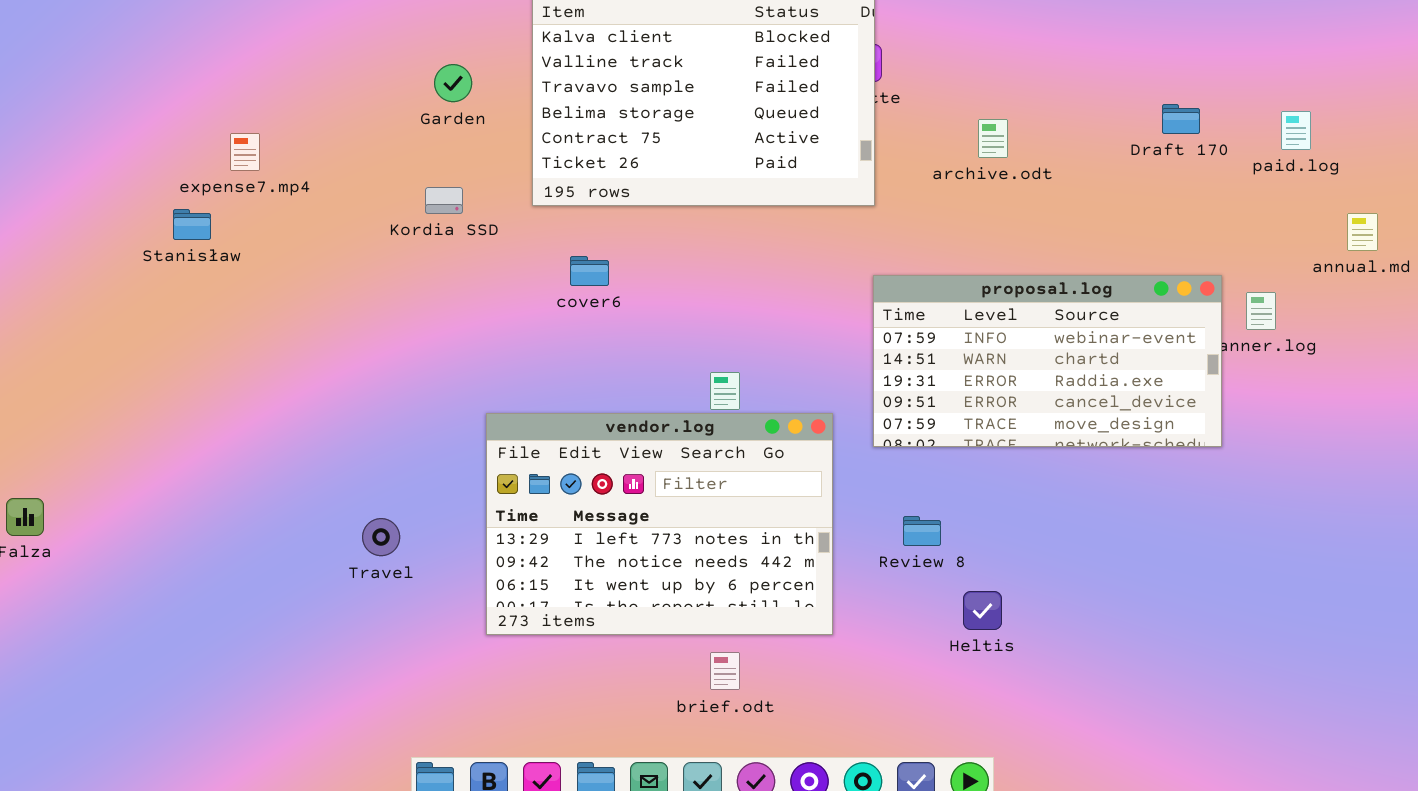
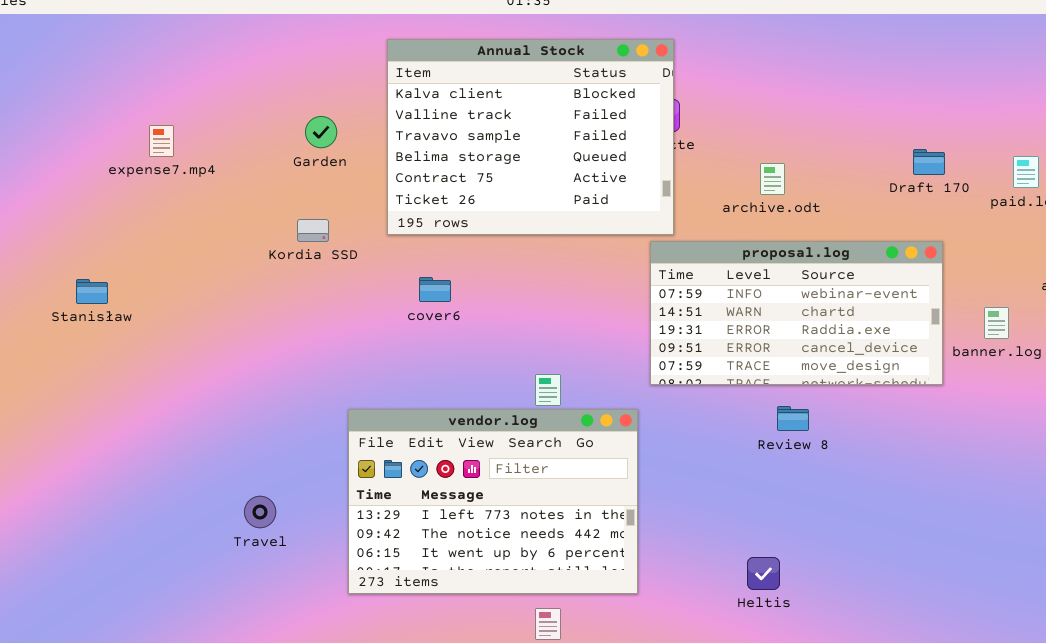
expense7.mp4: [230,133,260,171] -> [149,125,174,157], moved
Stanisław: [173,209,211,240] -> [76,279,108,304], moved
proposal.log: [873,275,1222,447] -> [650,241,943,385], moved
Review 8: [903,516,941,546] -> [777,406,809,431], moved

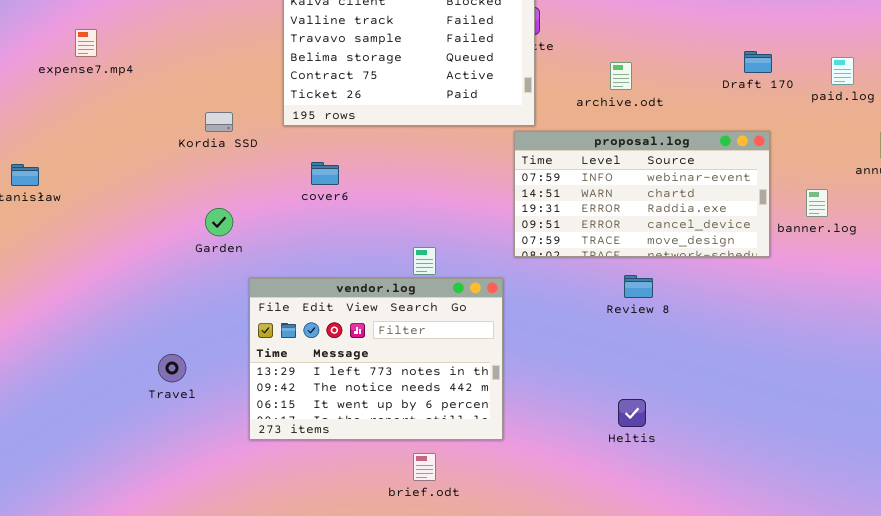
Garden: [305,116,337,148] -> [205,208,233,236], moved
Heltis: [747,557,780,590] -> [618,399,646,427], moved

